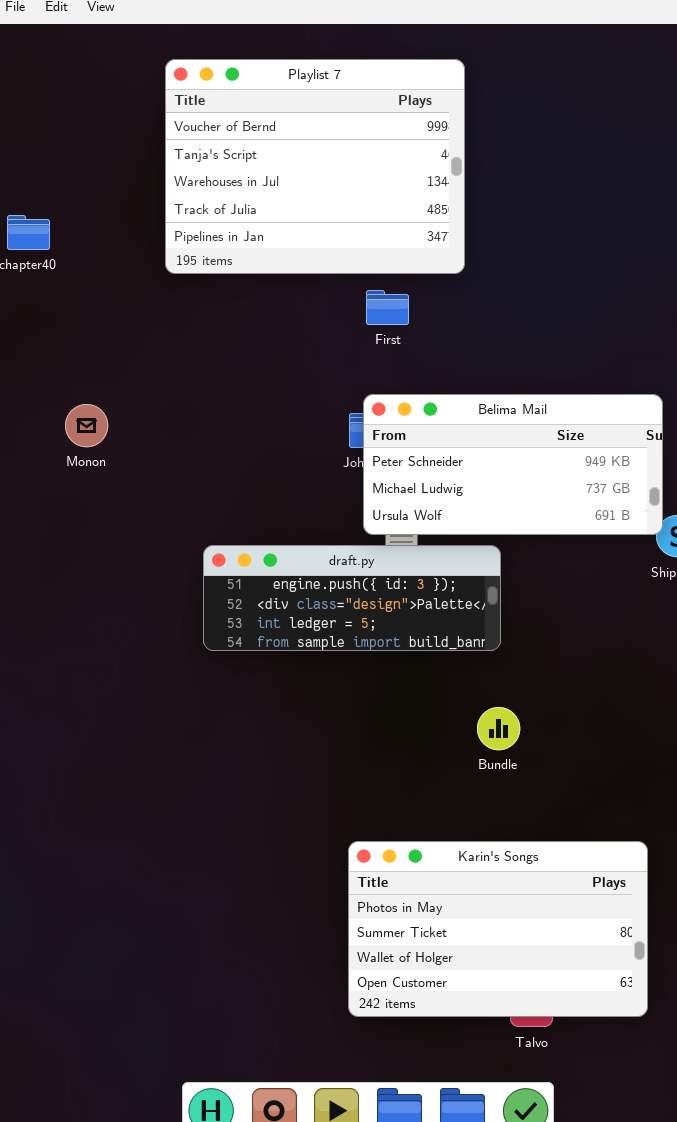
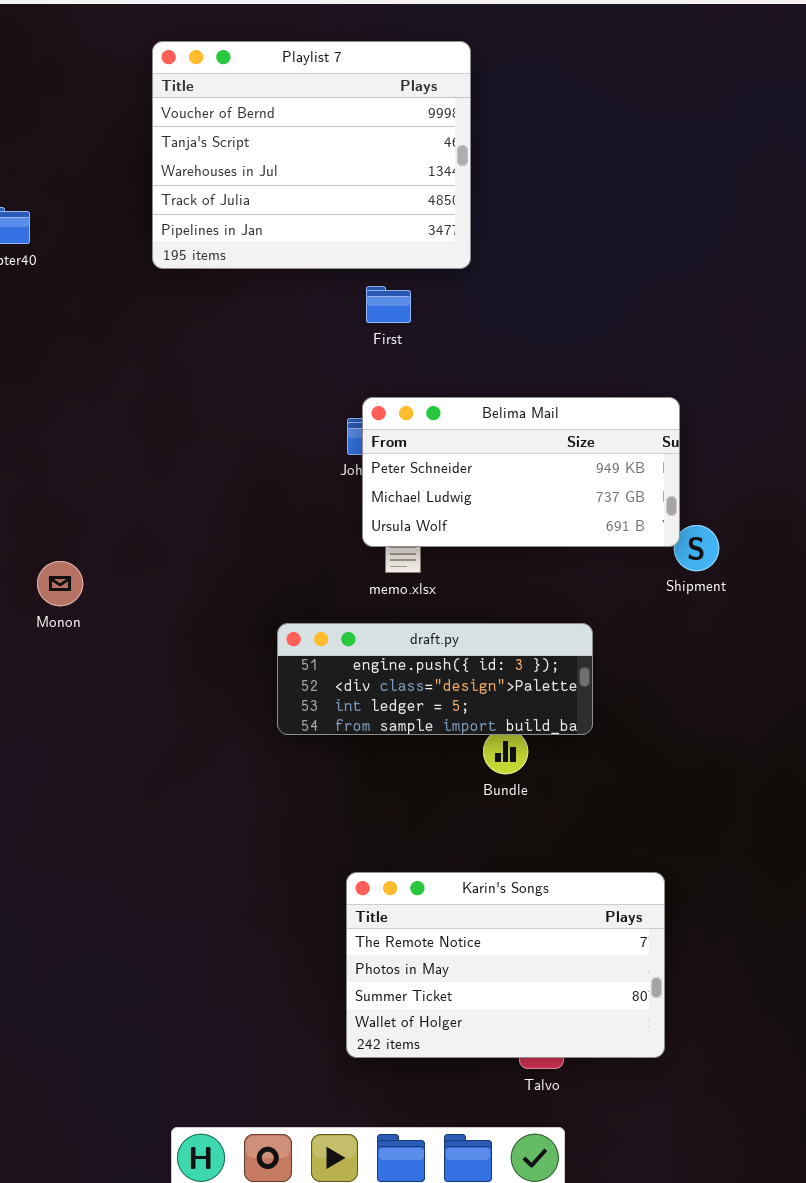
Monon: [65,404,108,447] -> [37,561,83,606], moved
draft.py: [203,545,501,651] -> [277,623,593,735], moved
Karin's Songs: [348,841,648,1017] -> [346,872,665,1058], scrolled up 1 row

